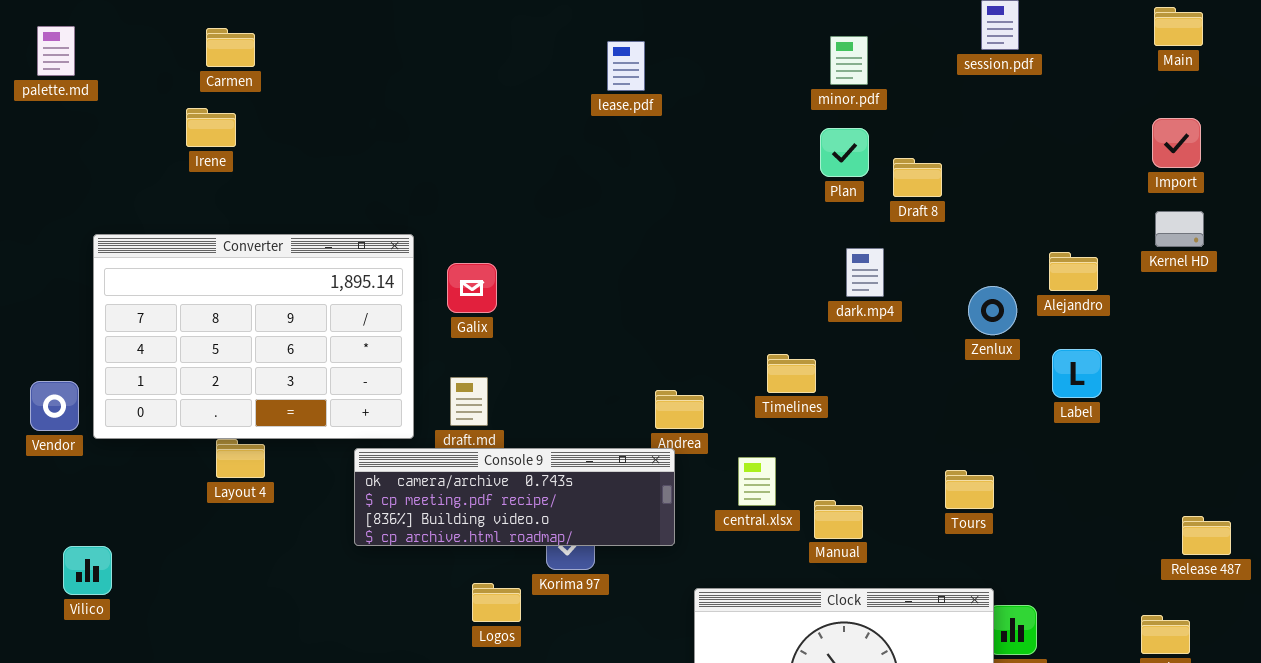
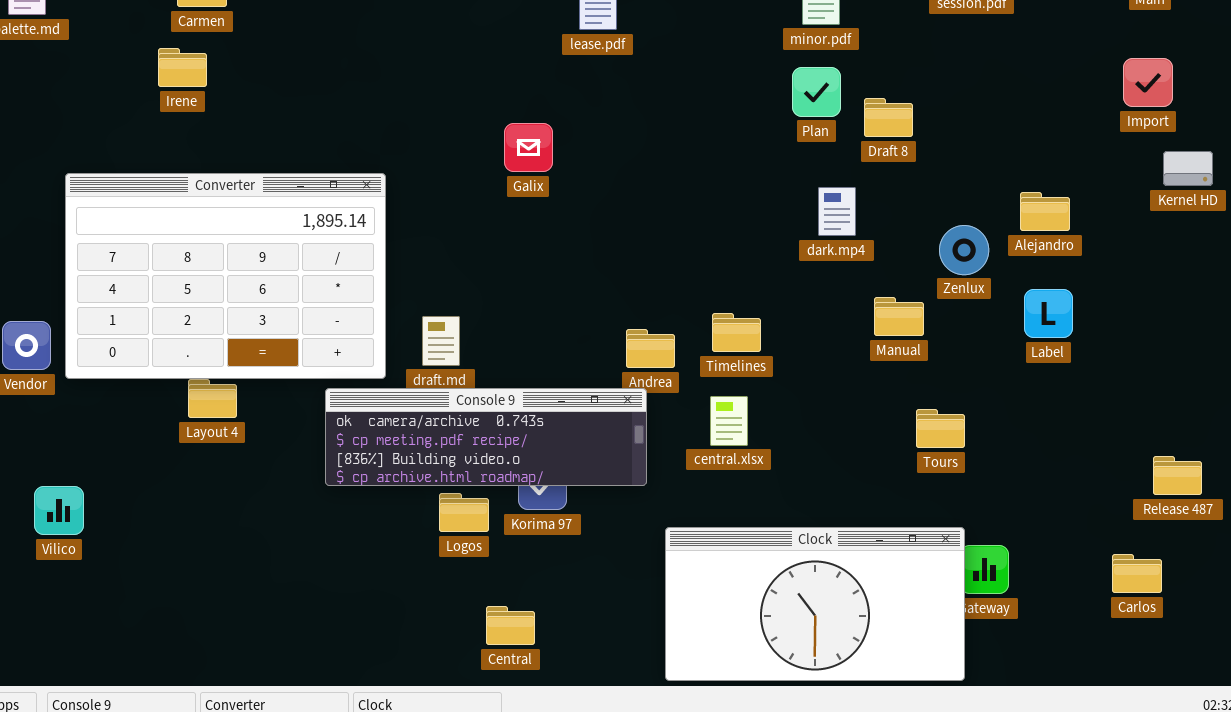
Kernel HD: [1155,211,1204,247] -> [1163,151,1213,186], moved
Galix: [447,263,497,313] -> [504,123,553,172], moved
Timelines: [767,354,816,393] -> [712,313,761,352], moved
Manual: [814,500,863,539] -> [874,297,924,336], moved
Logos: [472,583,521,622] -> [439,493,489,532], moved

